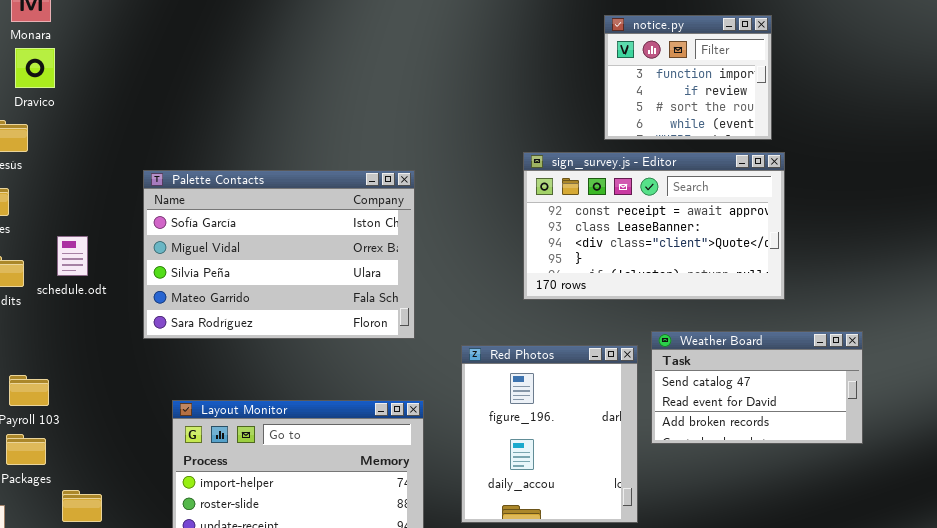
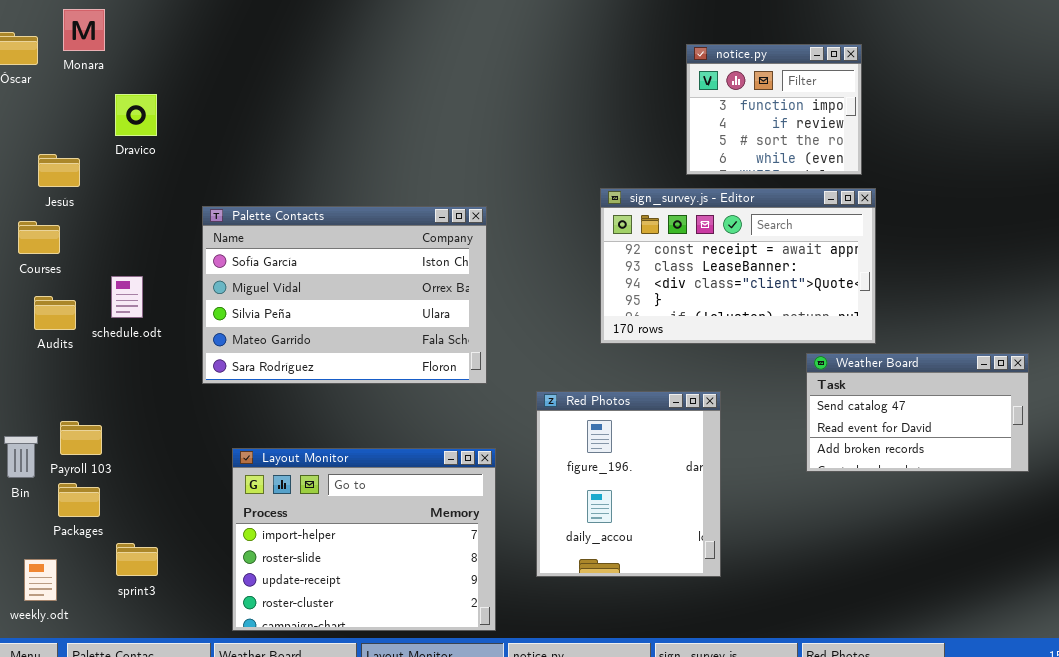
Dravico: [15,48,55,88] -> [115,94,157,136], moved
Weather Board: [651,331,863,444] -> [806,353,1029,472], moved

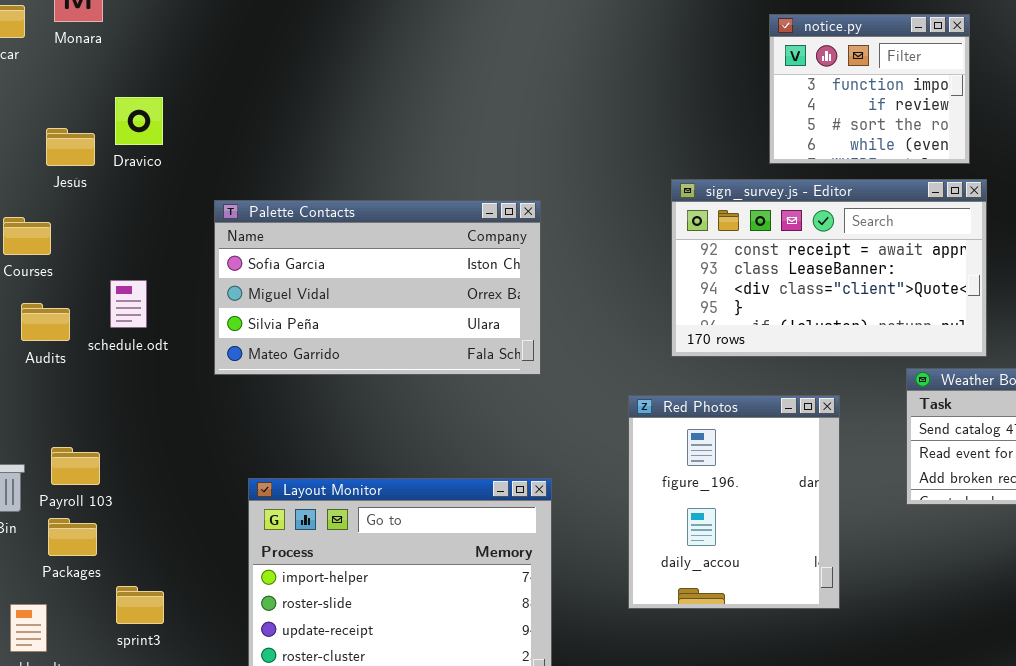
Dravico: [115,94,157,136] -> [115,97,163,145], moved
Jesús: [38,154,80,187] -> [46,128,95,166], moved
Palette Contacts: [202,206,487,384] -> [214,200,541,375], resized
Red Photos: [536,391,721,577] -> [628,395,840,609], moved

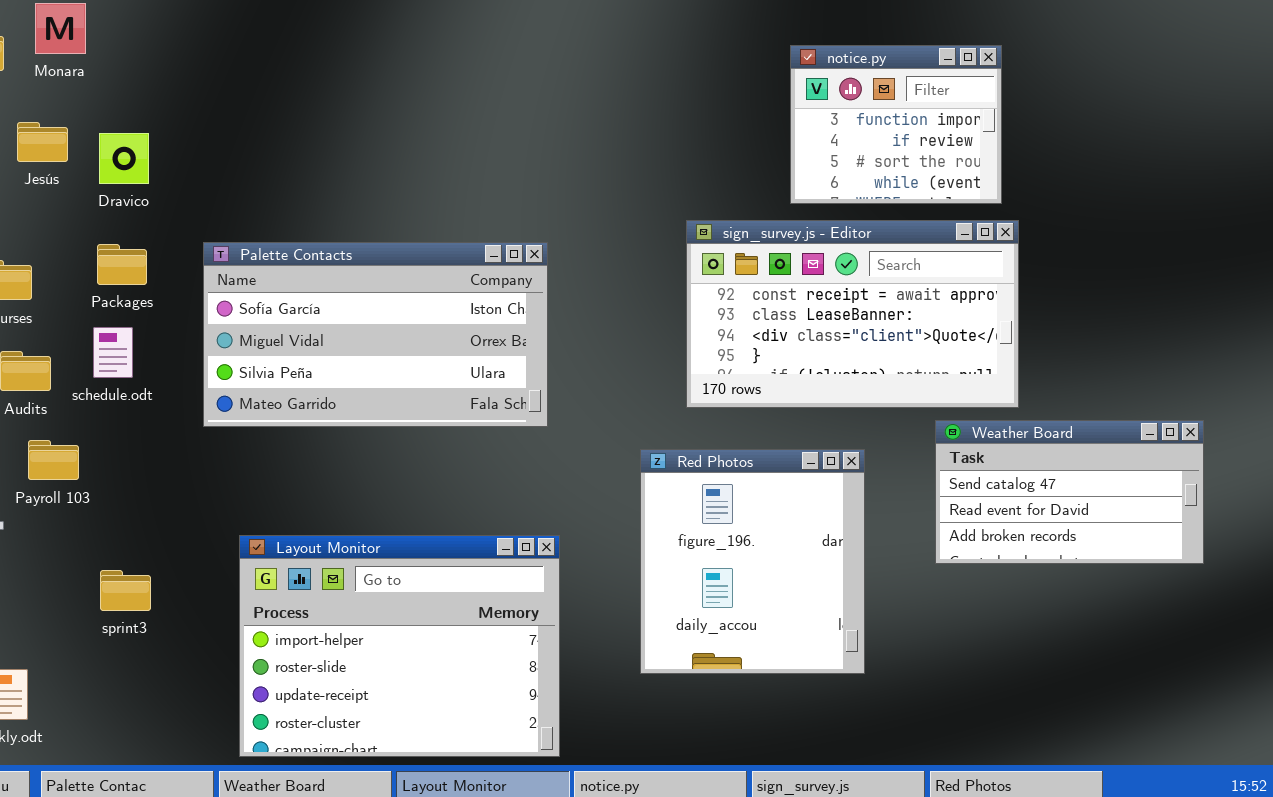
Jesús: [46,128,95,166] -> [17,122,68,162], moved
Payroll 103: [51,447,100,485] -> [28,440,79,480], moved
Packages: [48,518,97,556] -> [97,244,147,285], moved
sprint3: [116,586,164,624] -> [100,570,151,611], moved

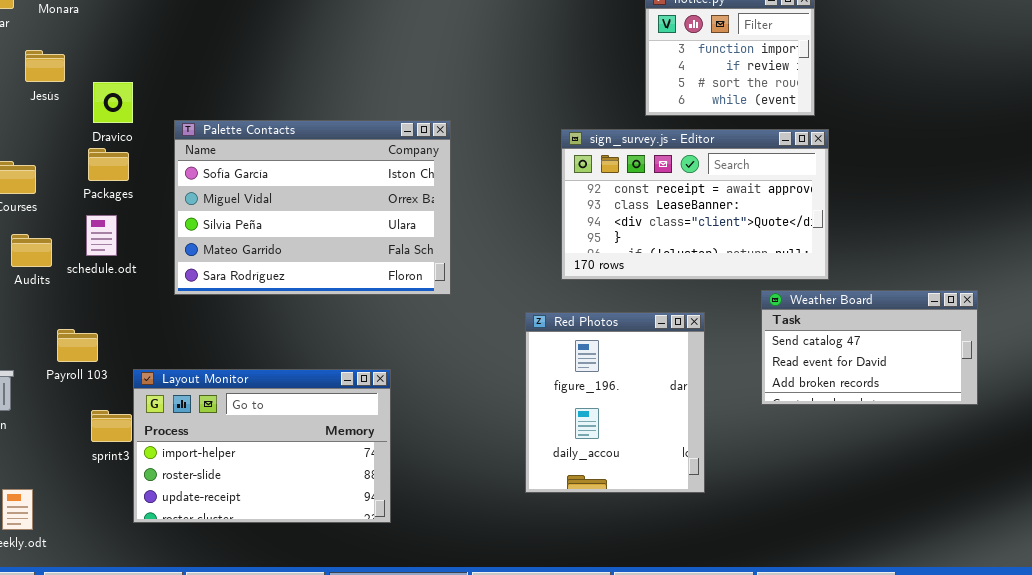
Dravico: [99,133,149,184] -> [93,82,133,123], moved
Palette Contacts: [203,242,548,427] -> [174,120,451,295], resized
Payroll 103: [28,440,79,480] -> [57,329,98,362], moved
Layout Monitor: [239,535,560,757] -> [133,369,391,523], moved, resized

